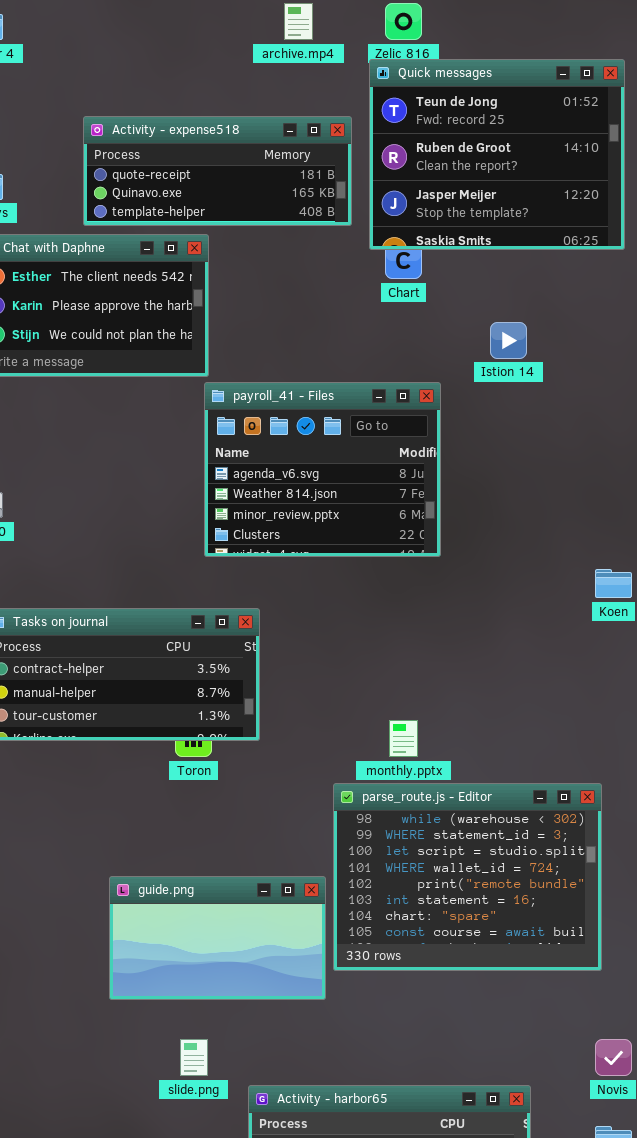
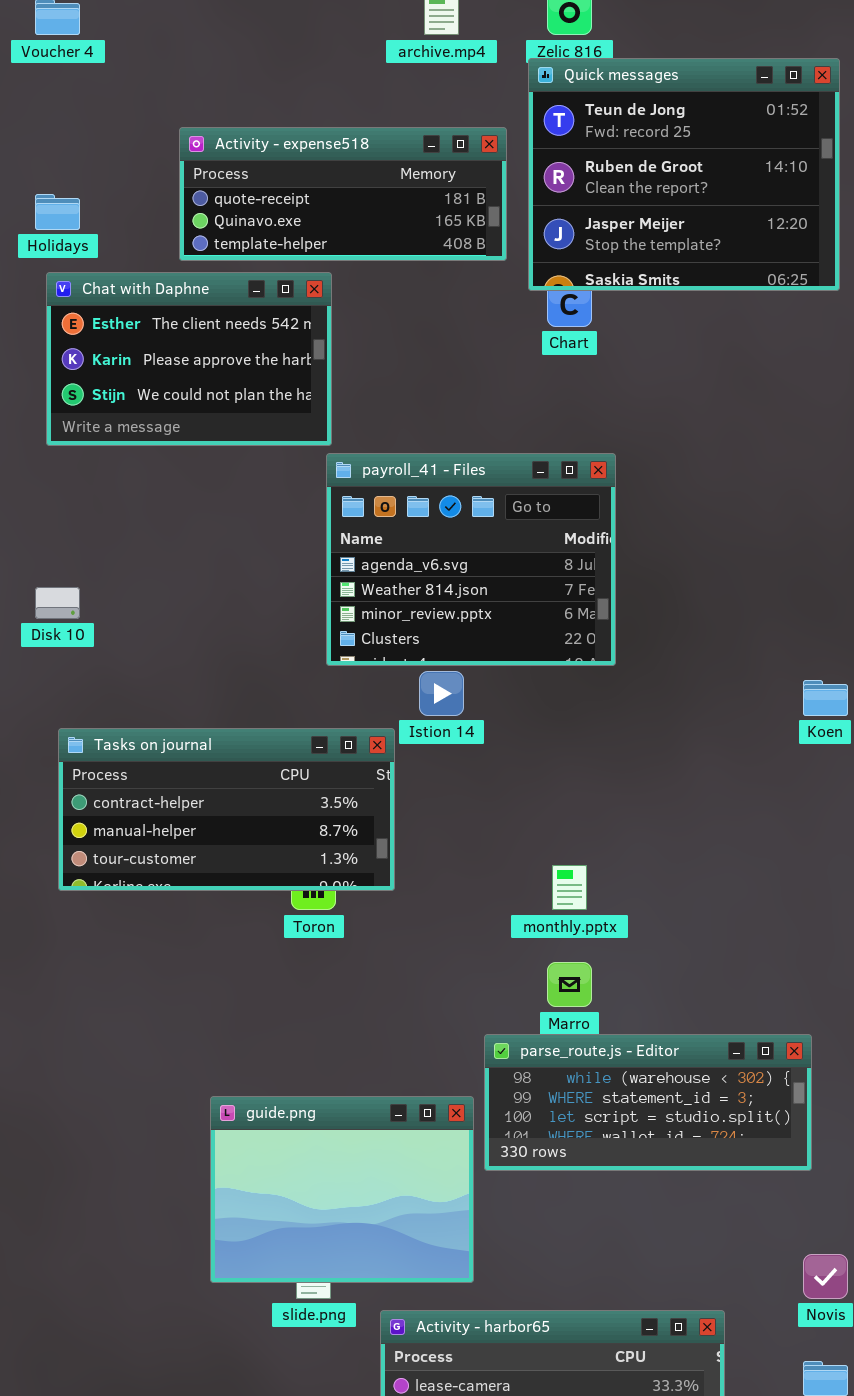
Istion 14: [490,322,527,359] -> [419,671,464,716], moved
parse_route.js - Editor: [333,783,602,971] -> [484,1034,812,1171], resized
guide.png: [109,876,326,1000] -> [210,1096,474,1283], moved, resized

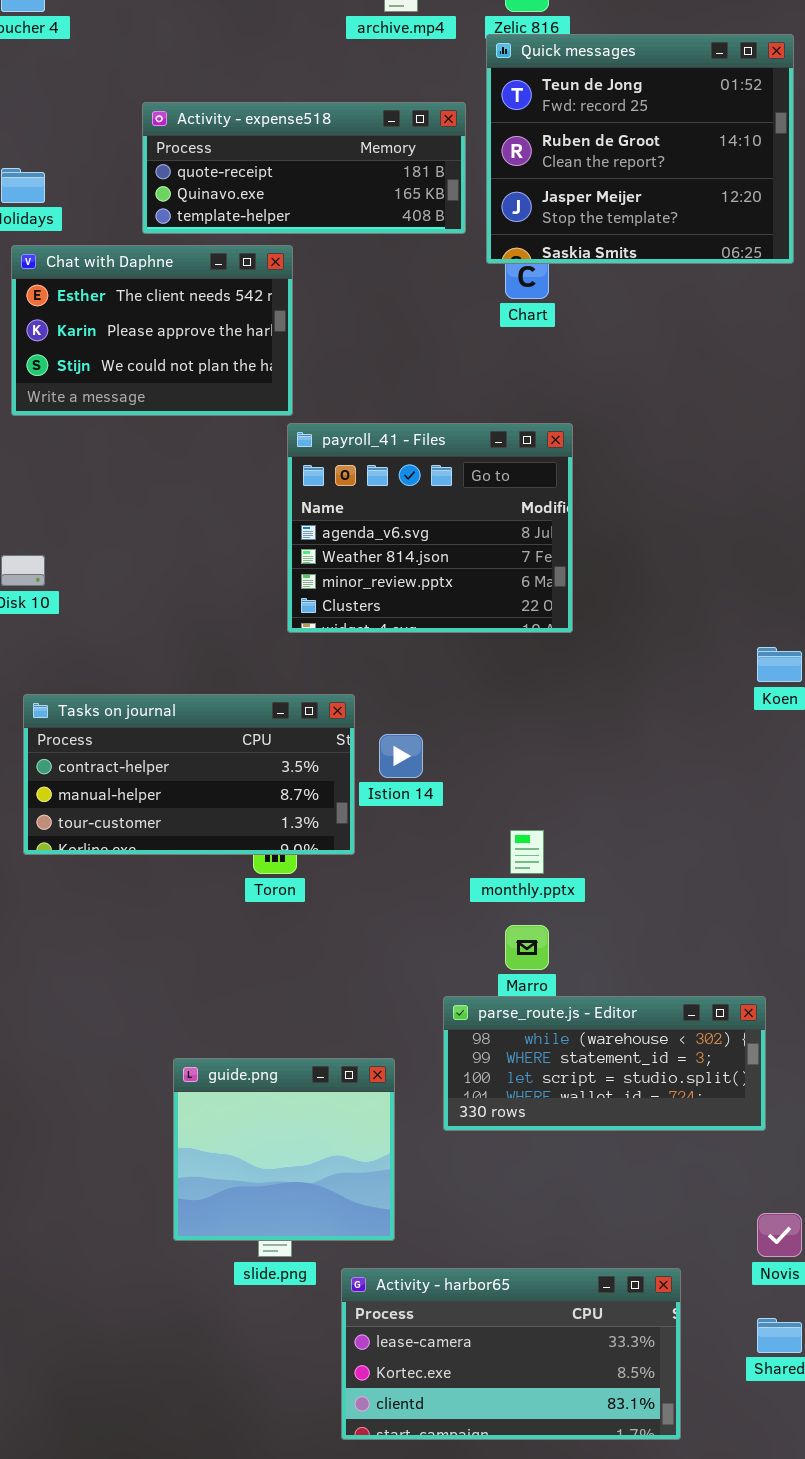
Istion 14: [419,671,464,716] -> [379,734,423,778], moved
guide.png: [210,1096,474,1283] -> [173,1058,395,1241], resized

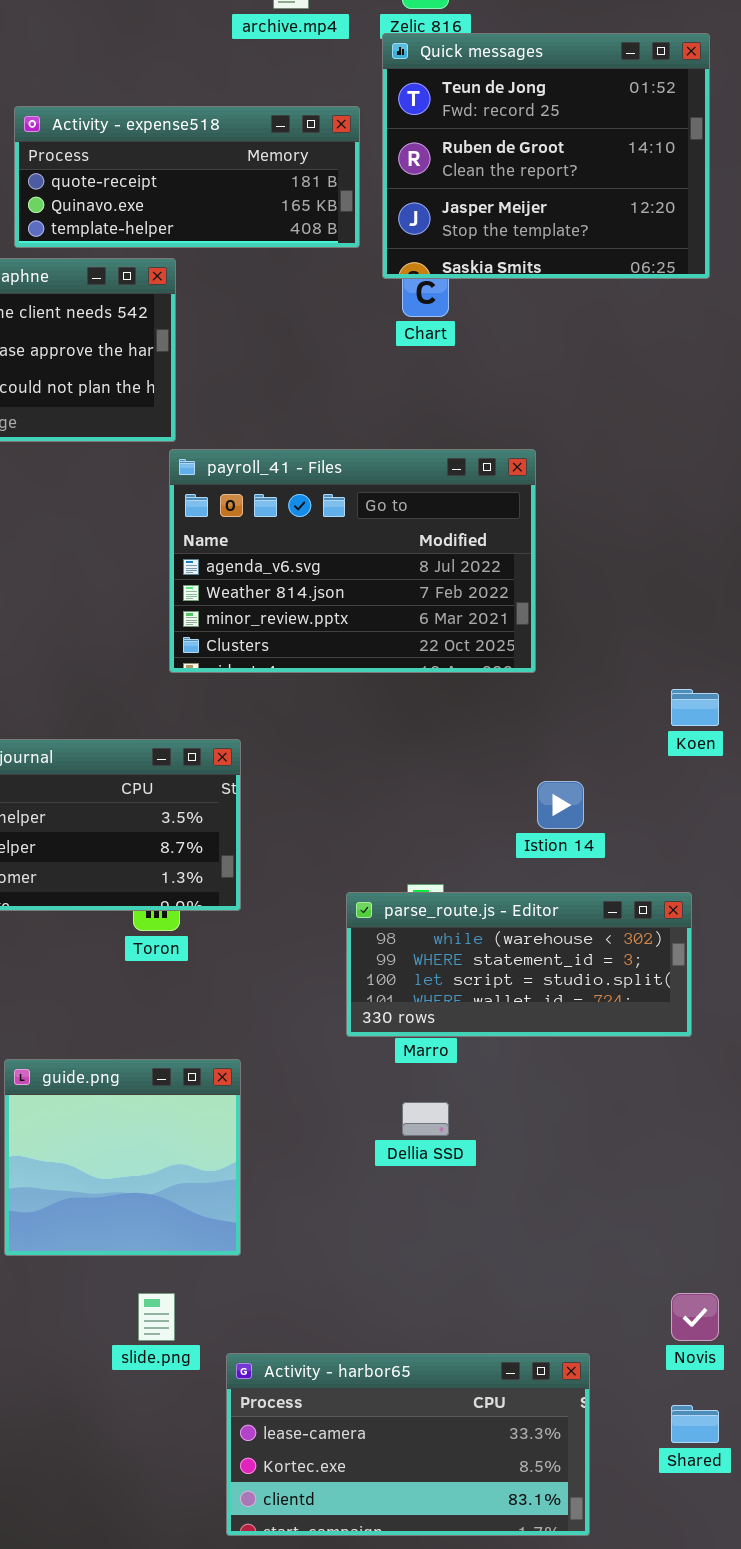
payroll_41 - Files: [287,423,573,633] -> [169,449,536,673], resized
Istion 14: [379,734,423,778] -> [537,781,584,829], moved
parse_route.js - Editor: [443,996,766,1131] -> [346,892,692,1037], moved
guide.png: [173,1058,395,1241] -> [4,1059,241,1256], moved

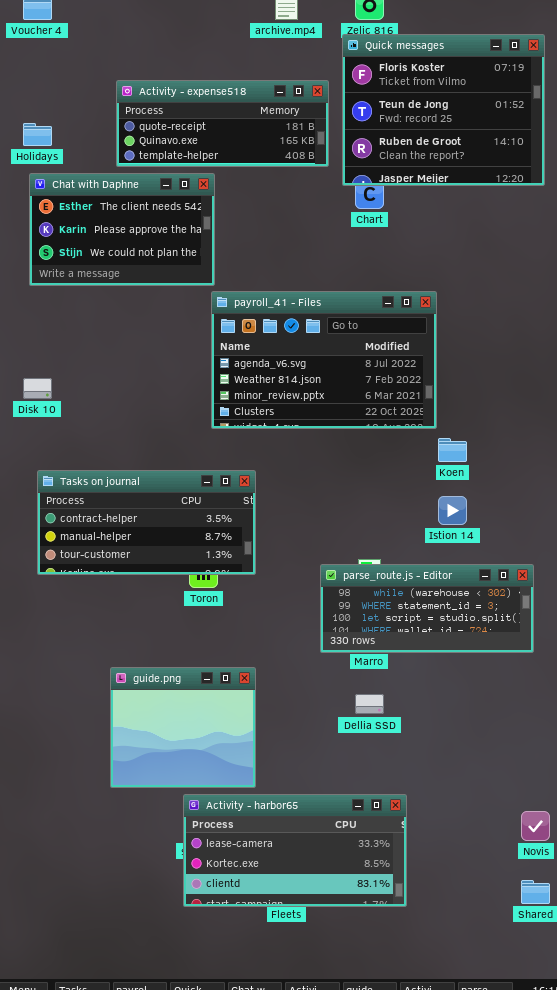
Quick messages: [382,33,710,279] -> [342,34,545,186], scrolled up 1 row
Koen: [671,689,719,726] -> [438,438,467,462], moved
Activity - harbor65: [226,1353,590,1536] -> [183,794,407,907], moved

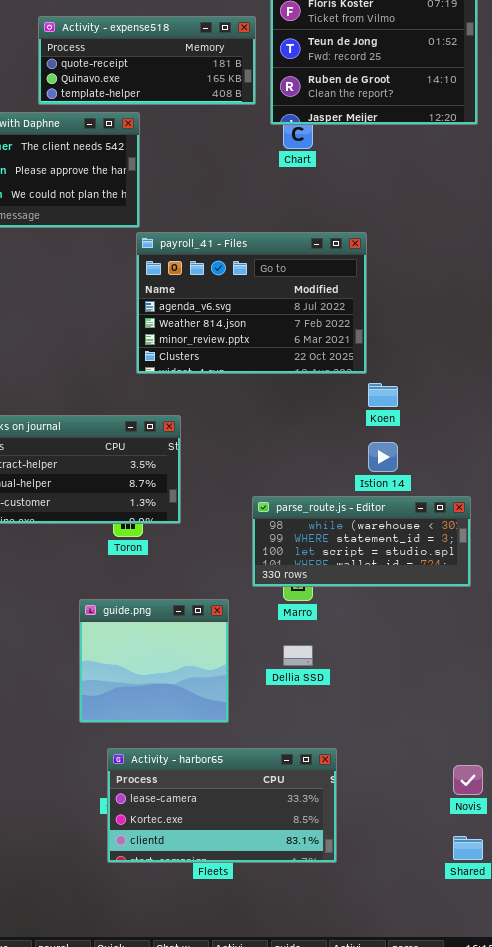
parse_route.js - Editor: [320,564,534,653] -> [252,496,471,587], moved
guide.png: [110,667,256,788] -> [79,599,229,723], moved

